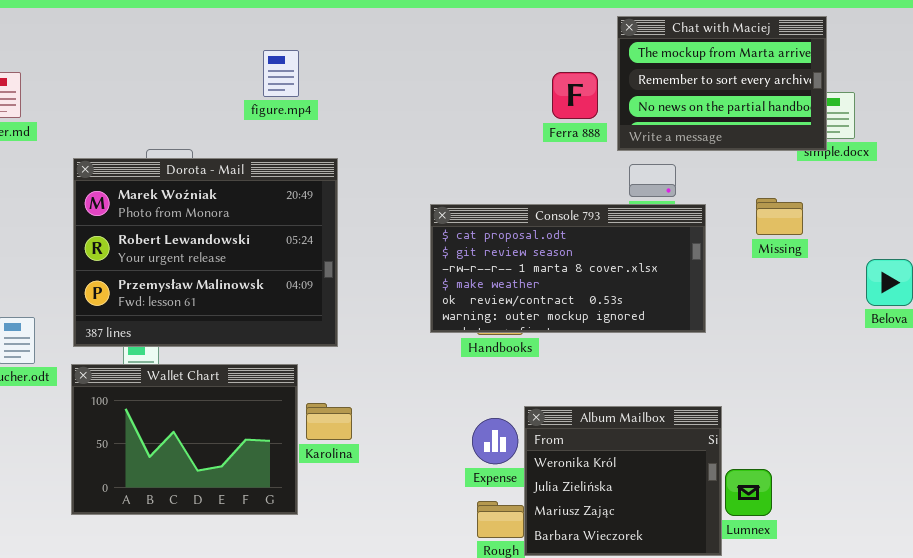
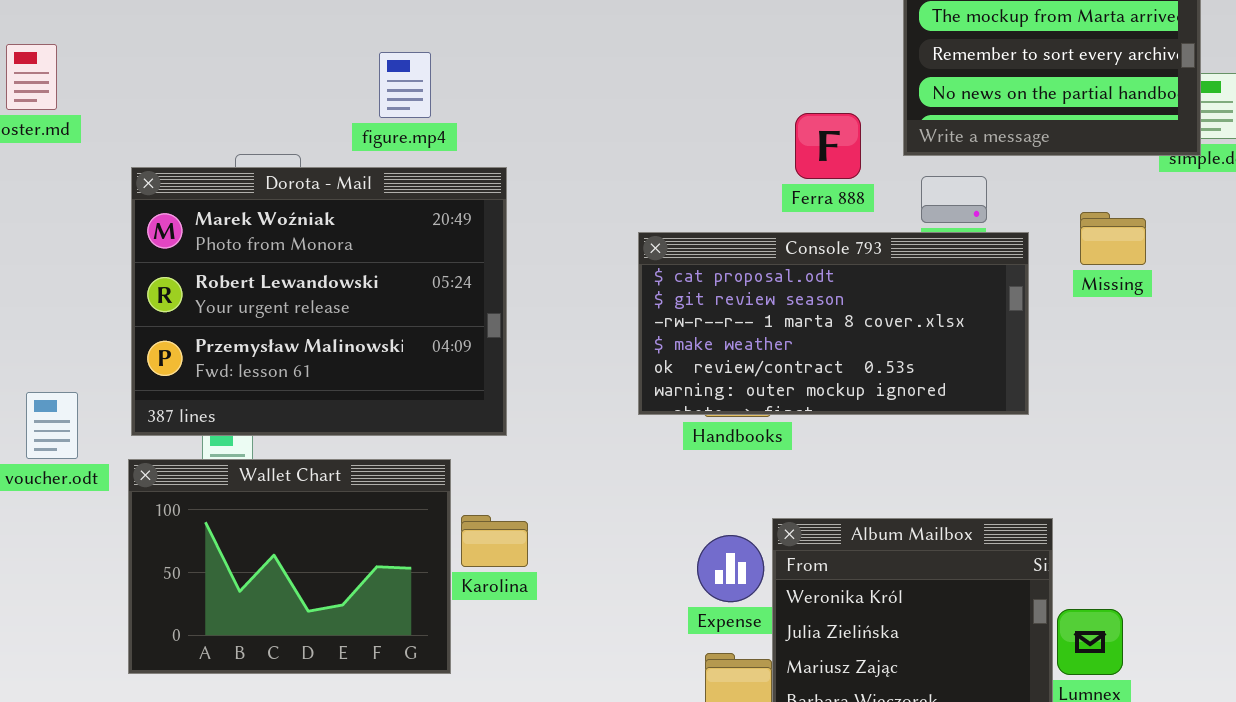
figure.mp4: [263,50,299,97] -> [379,52,431,118], moved
Ferra 888: [552,72,598,119] -> [795,113,861,179], moved
Missing: [756,198,803,235] -> [1080,212,1146,265], moved

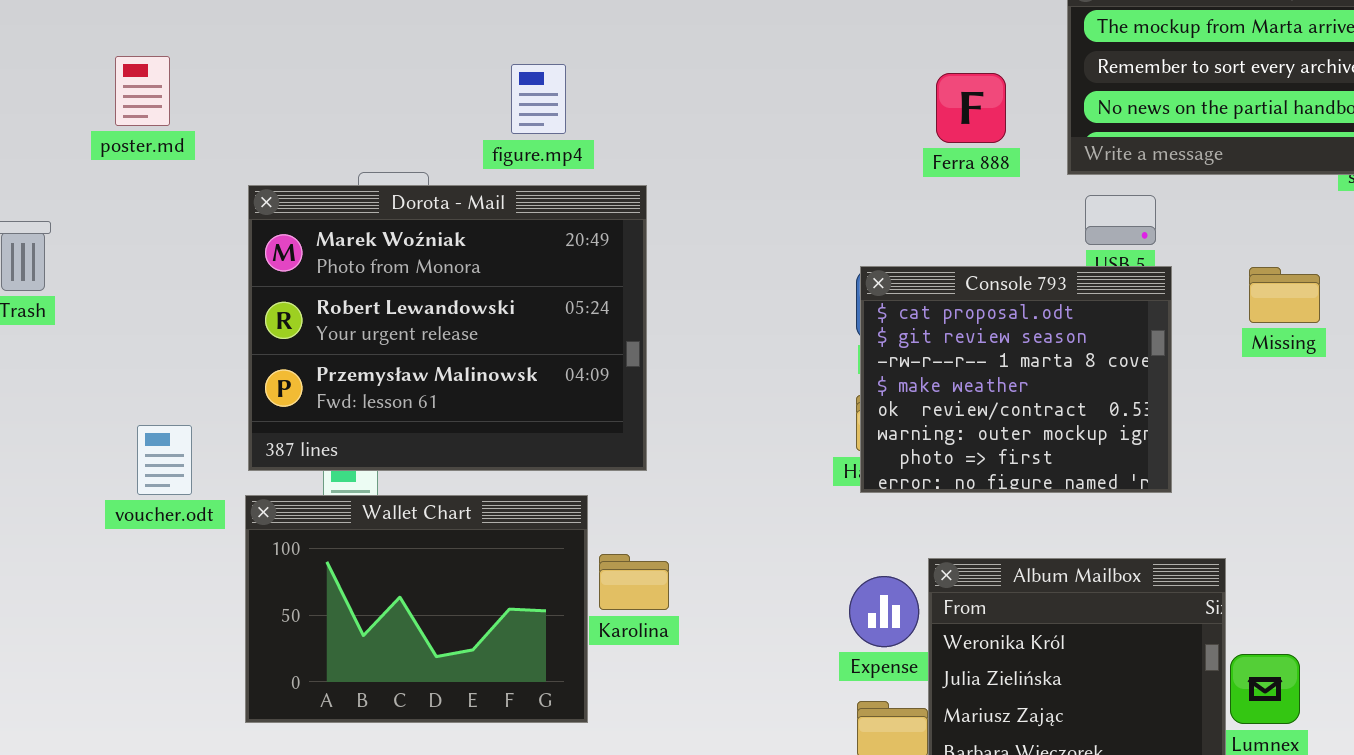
Ferra 888: [795,113,861,179] -> [936,73,1006,143], moved
Missing: [1080,212,1146,265] -> [1249,267,1320,323], moved
Console 793: [638,232,1029,415] -> [860,266,1172,493], moved, resized

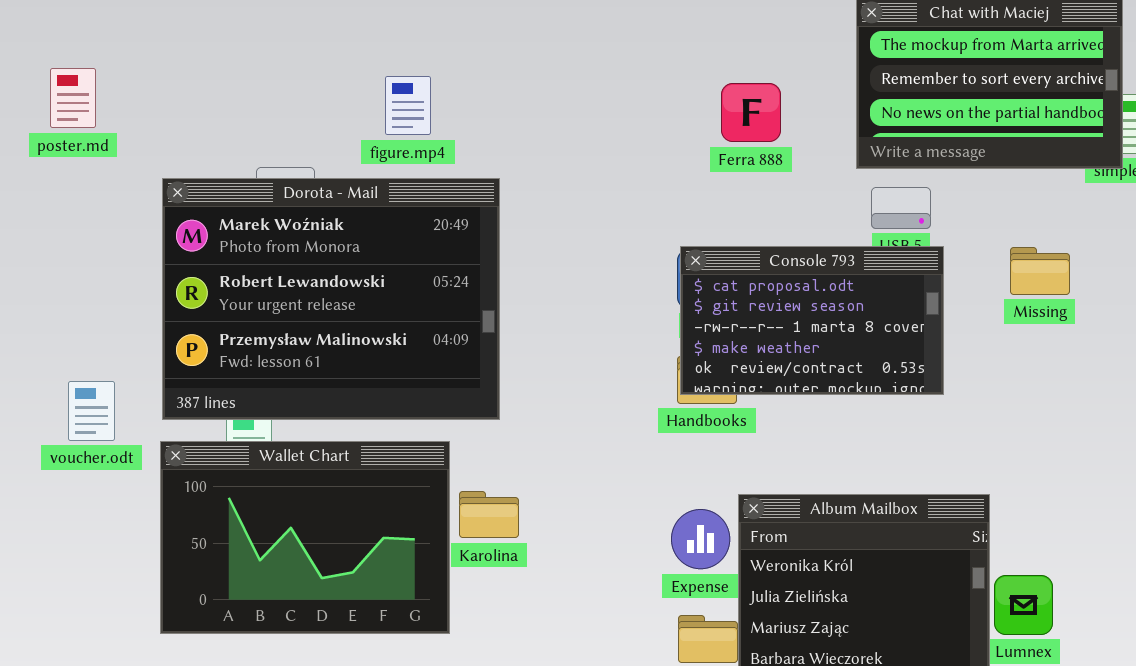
Ferra 888: [936,73,1006,143] -> [721,83,781,142], moved
Console 793: [860,266,1172,493] -> [680,246,944,395], resized

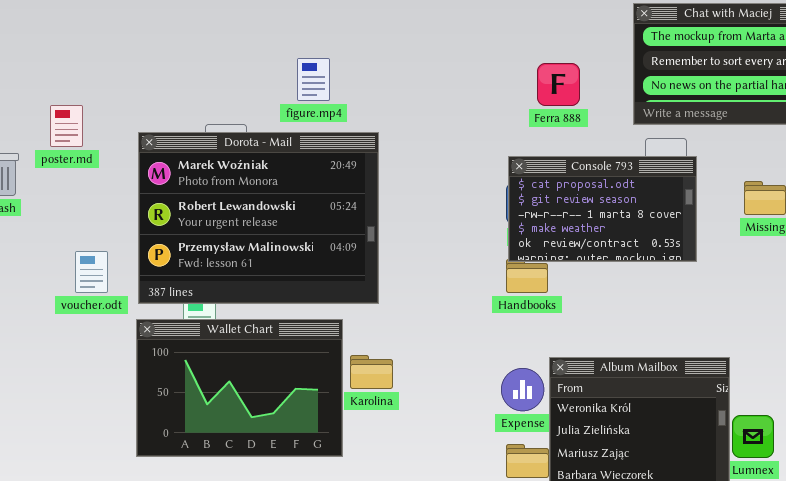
poster.md: [50,68,96,128] -> [50,105,83,147], moved
Console 793: [680,246,944,395] -> [508,156,697,262], moved
voucher.odt: [68,381,115,441] -> [75,251,108,293], moved

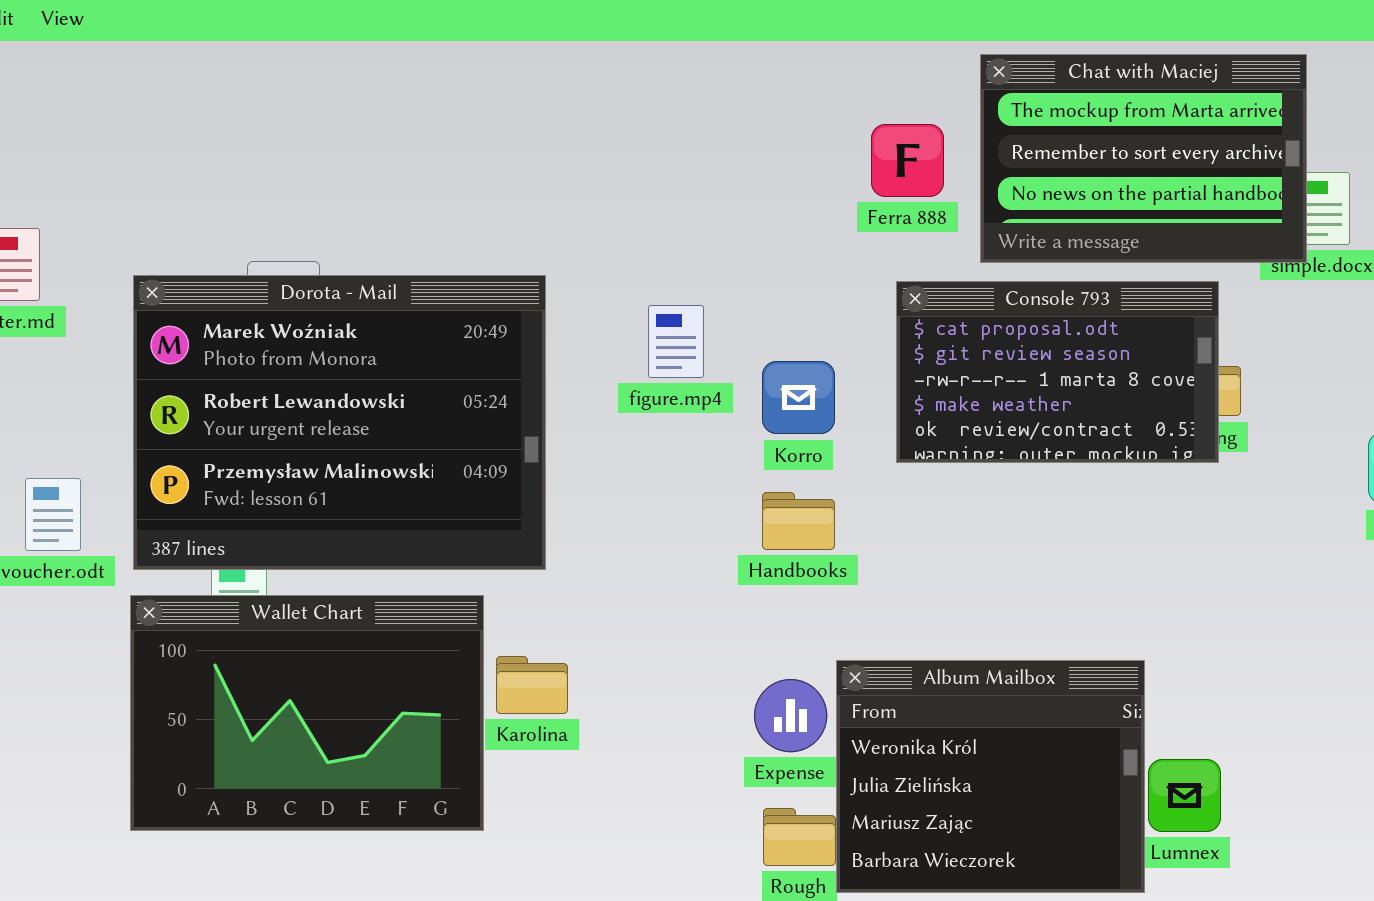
figure.mp4: [297,58,330,101] -> [648,305,704,378], moved
Ferra 888: [537,63,580,106] -> [871,124,944,197], moved
Console 793: [508,156,697,262] -> [896,281,1219,463], moved

